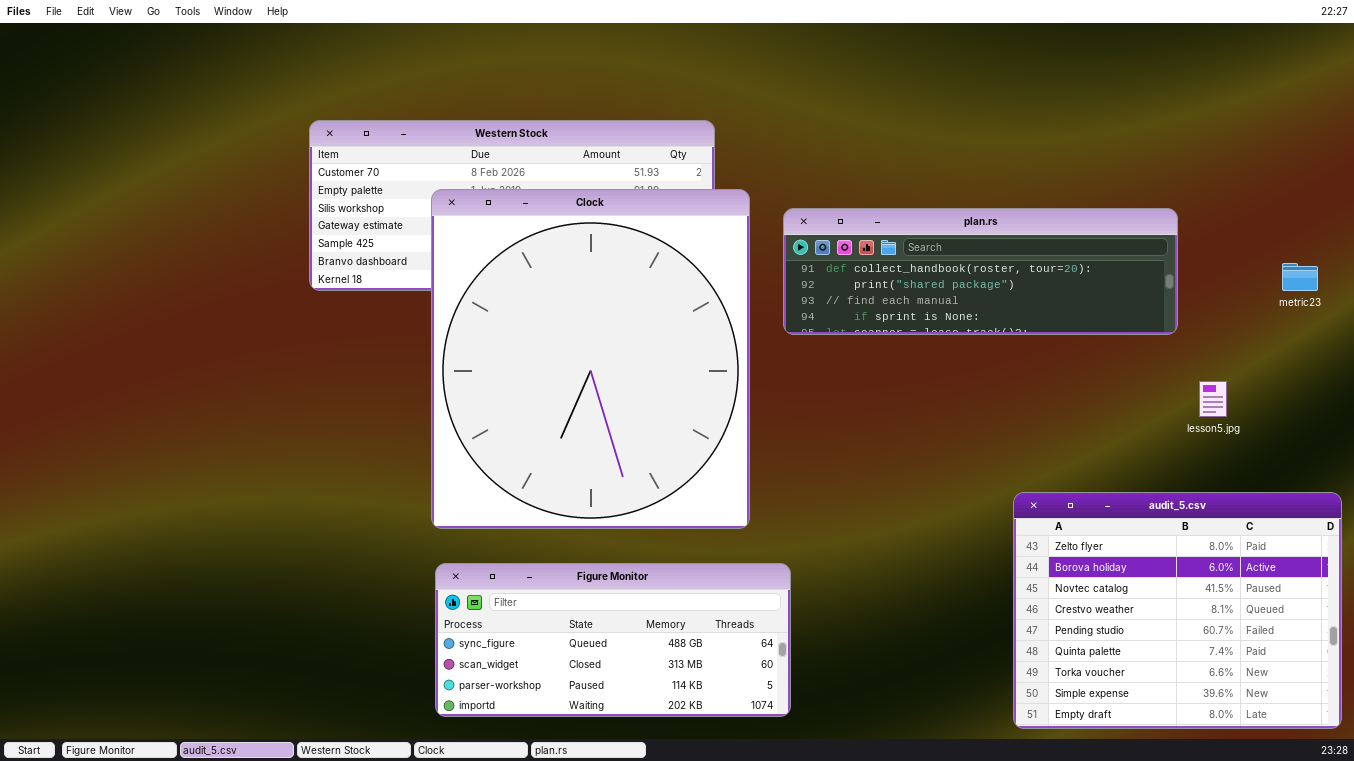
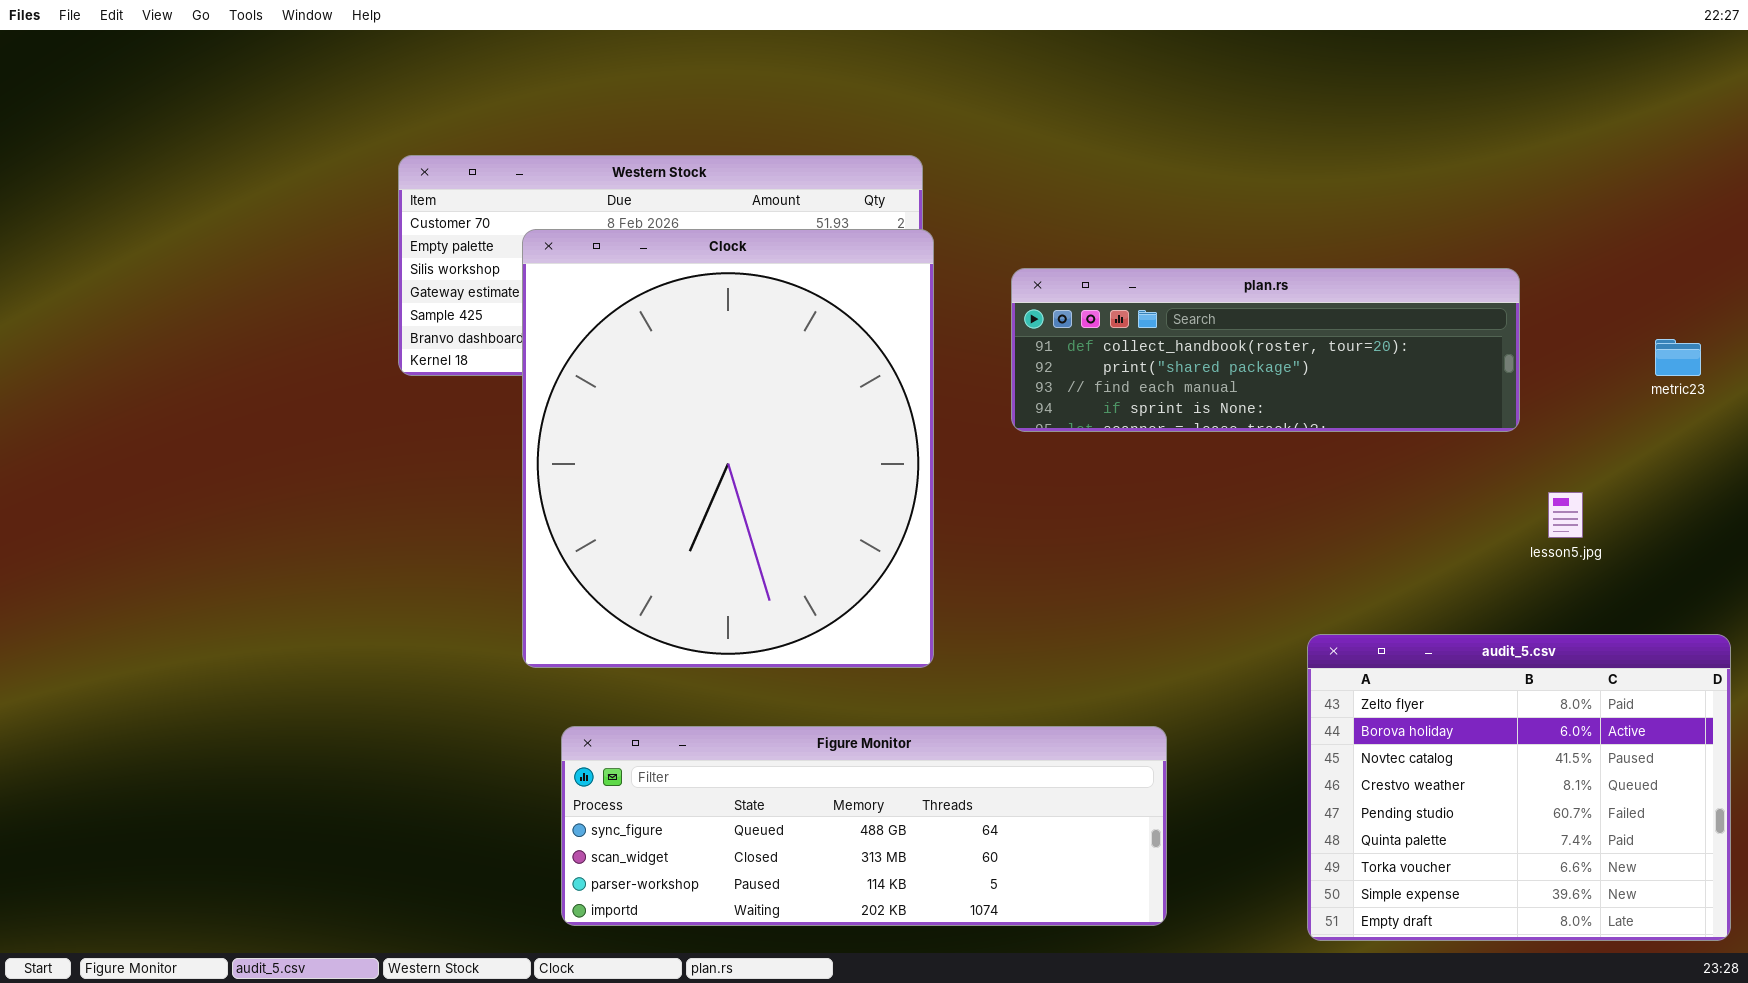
Clock: [431,189,750,529] -> [522,229,934,668], moved
Figure Monitor: [435,563,791,717] -> [561,726,1167,926], resized

